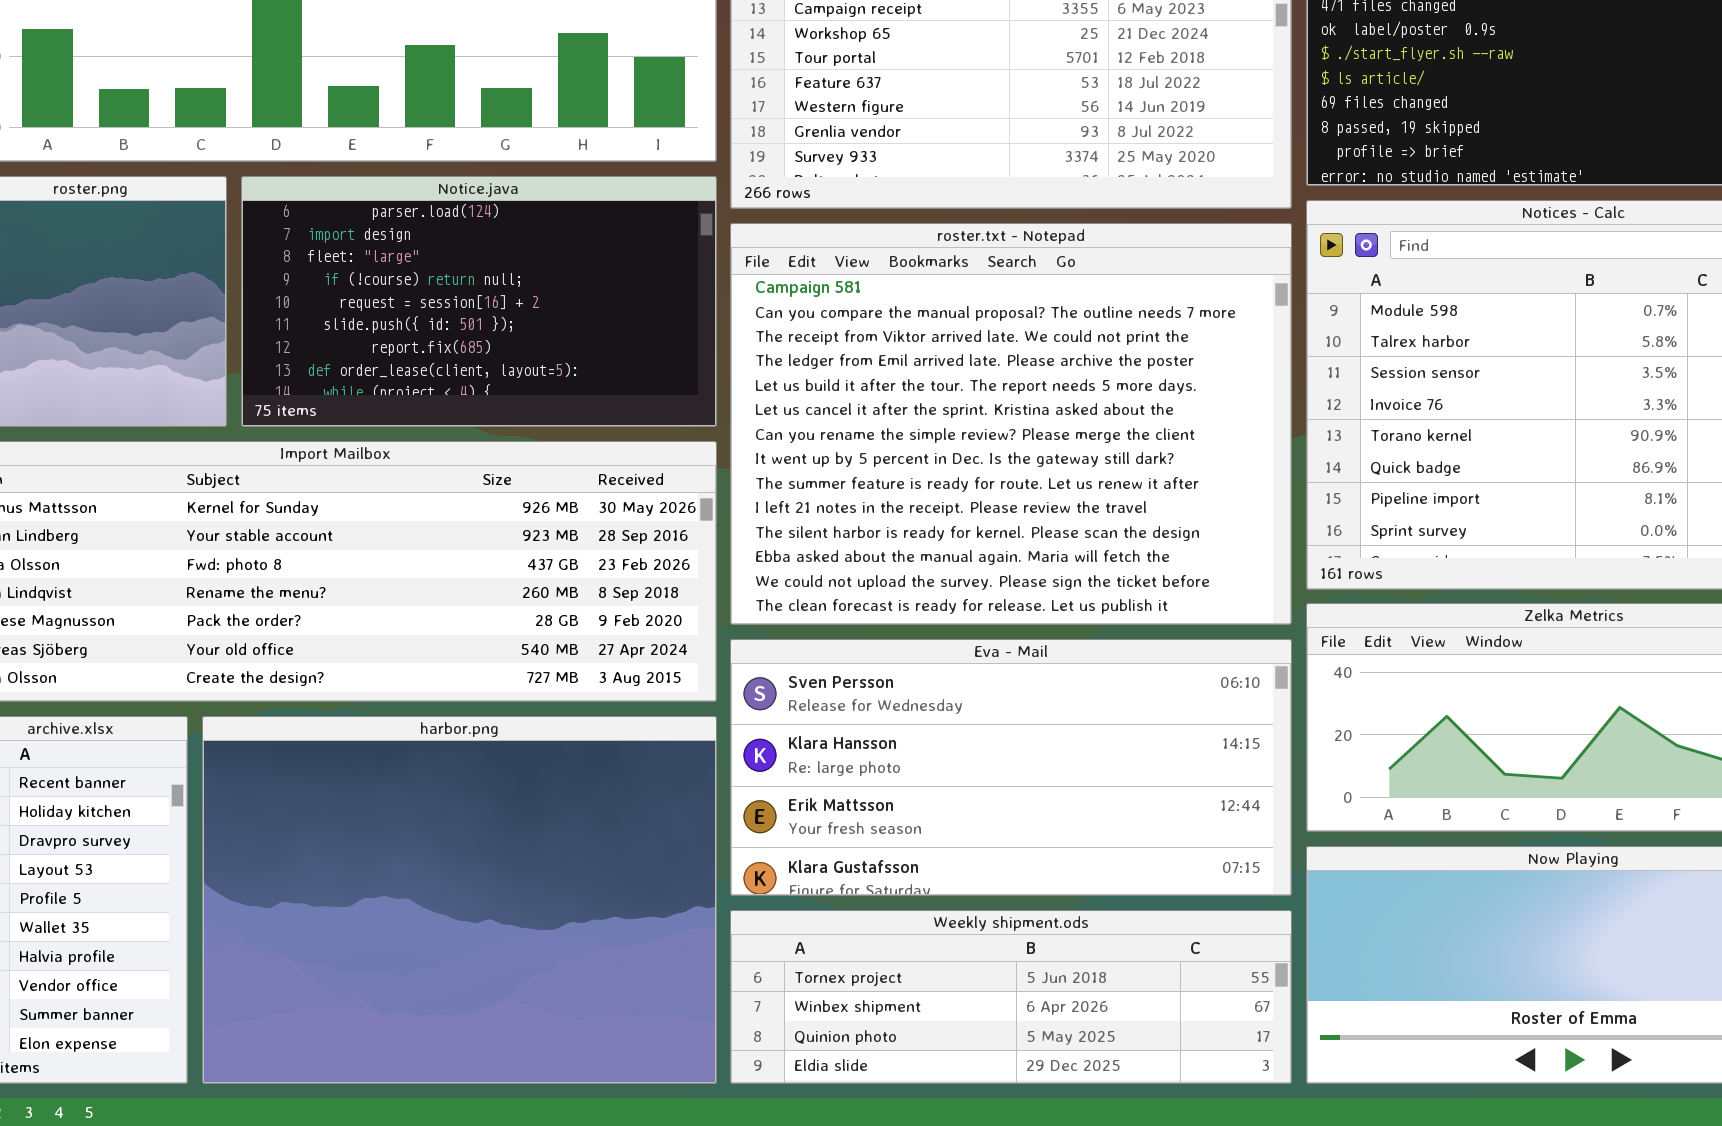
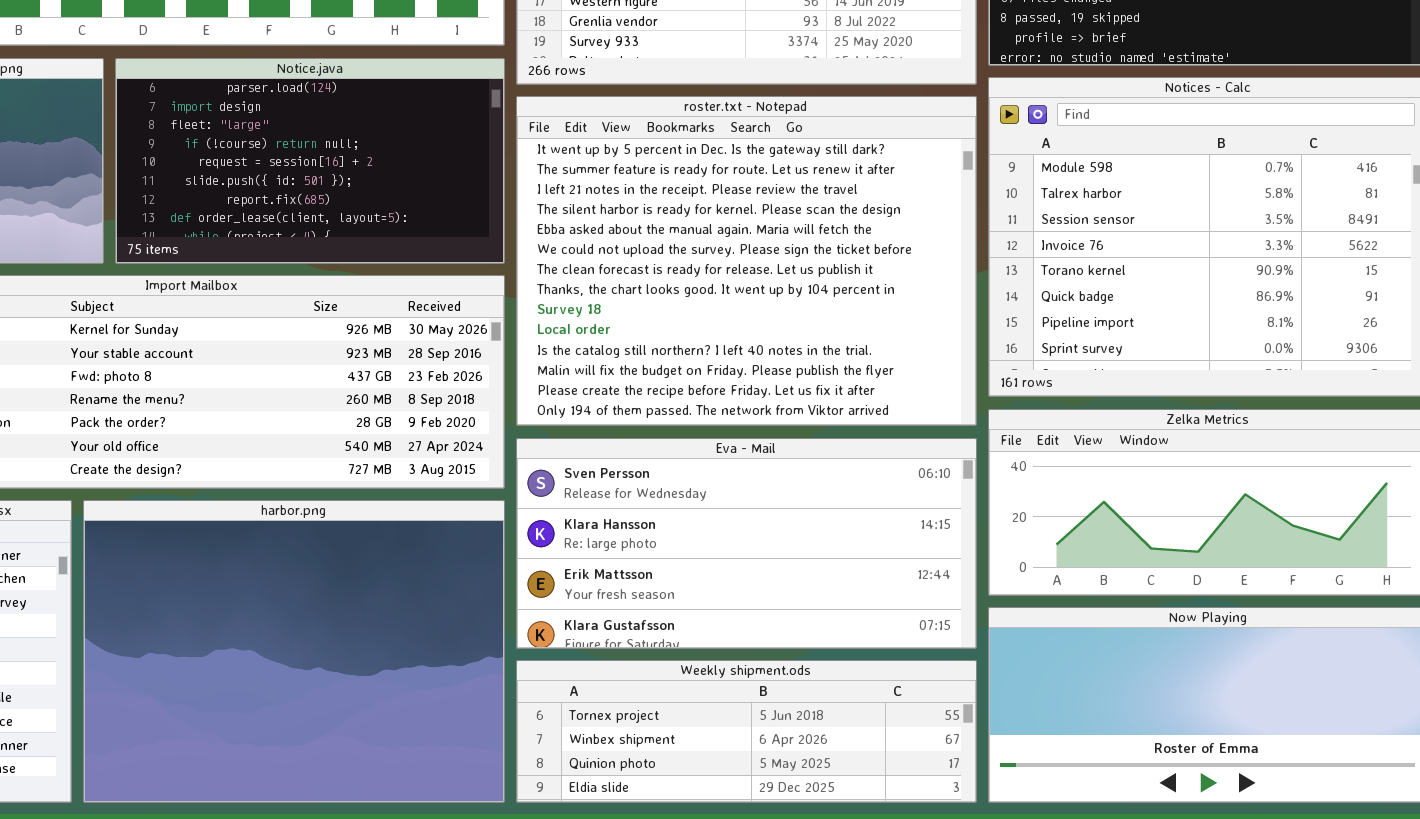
roster.txt - Notepad: [730,223,1292,625] -> [516,96,977,426], scrolled down 7 rows

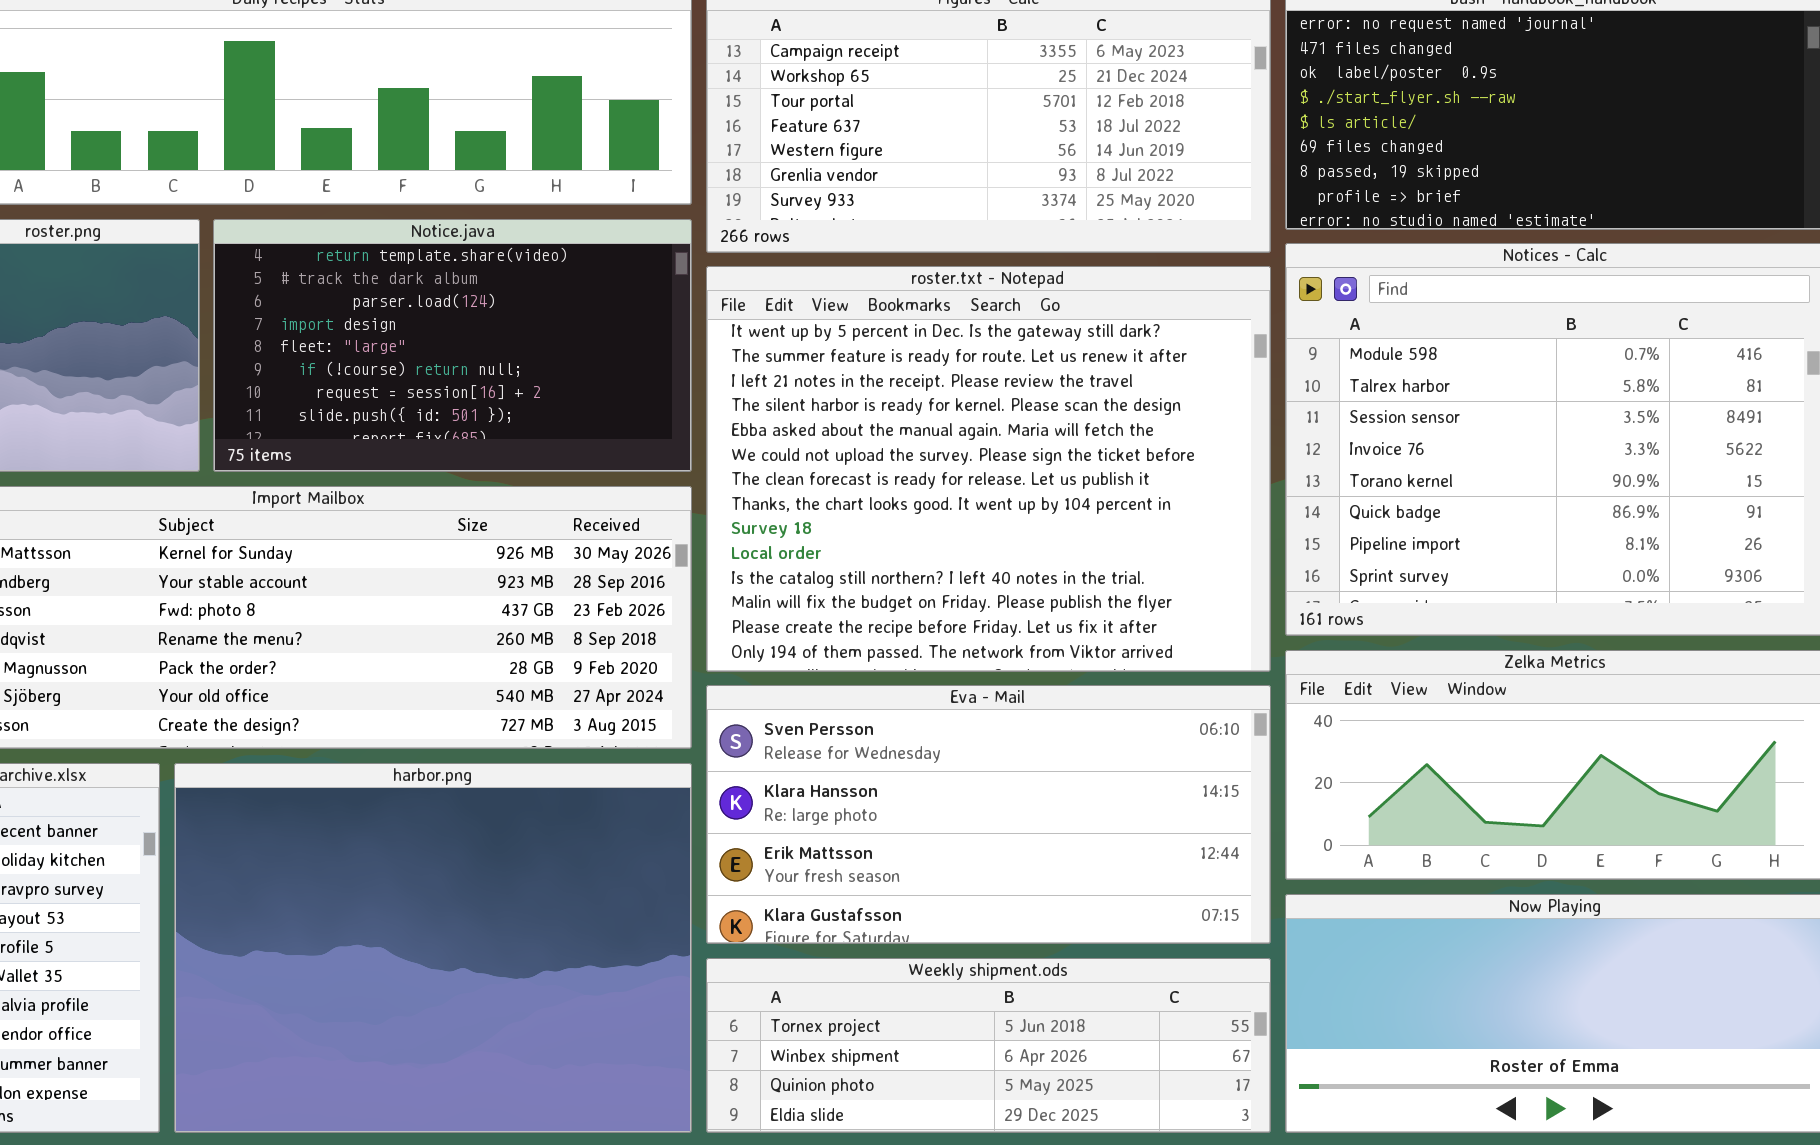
Notice.java: [115,58,505,264] -> [213,219,692,472], scrolled up 2 rows

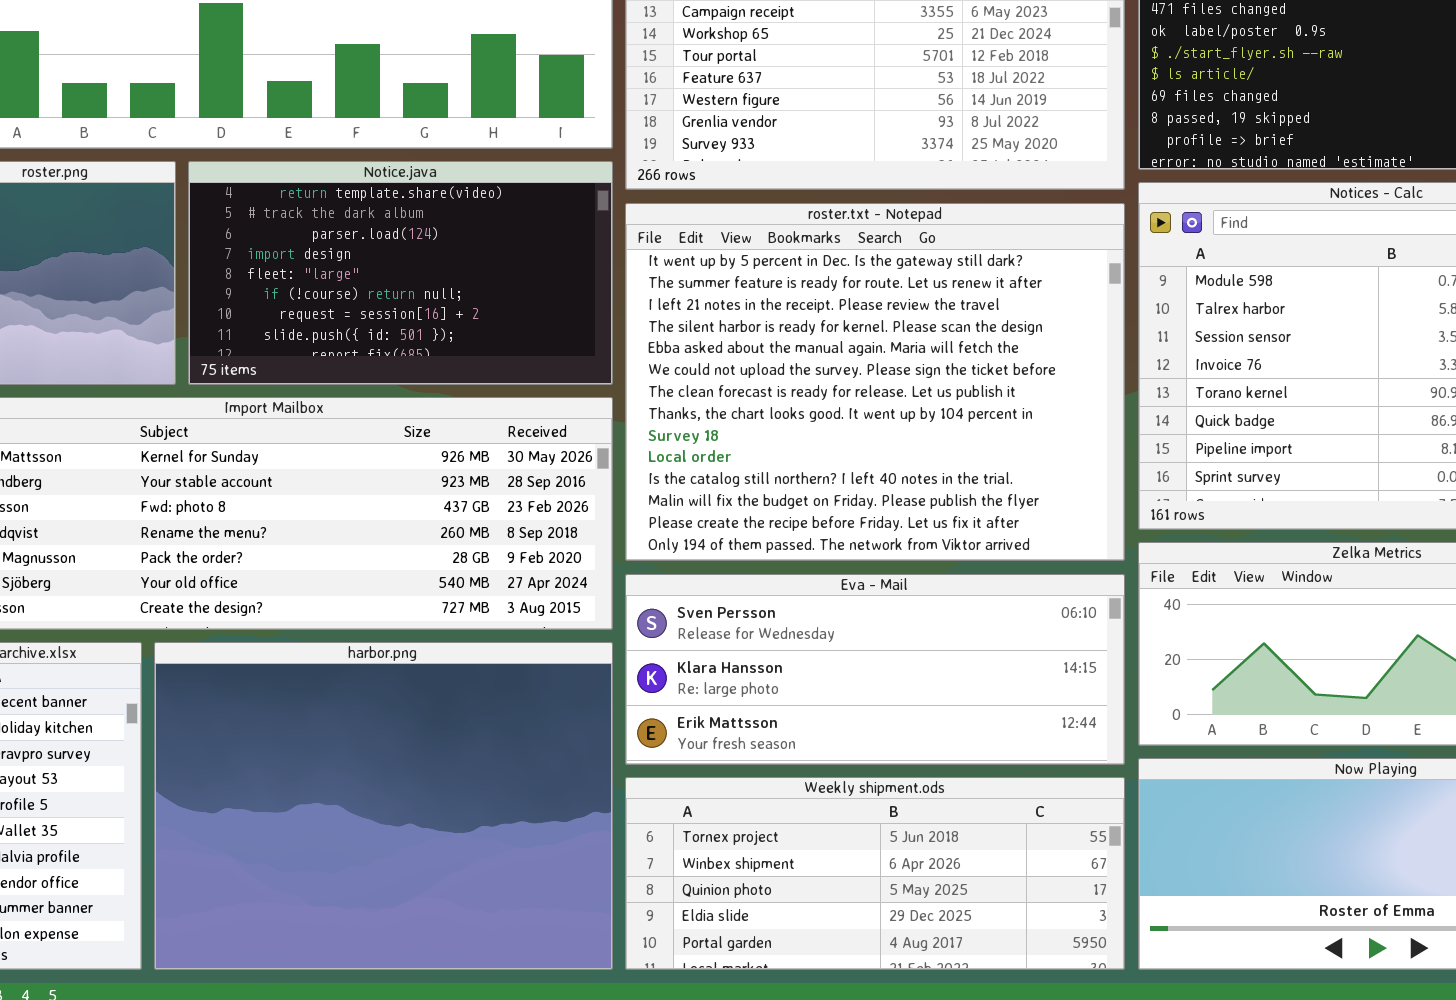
Eva - Mail: [706,685,1271,944] -> [625,574,1125,765], resized
Weekly shipment.ods: [706,958,1271,1133] -> [625,777,1125,970], resized

